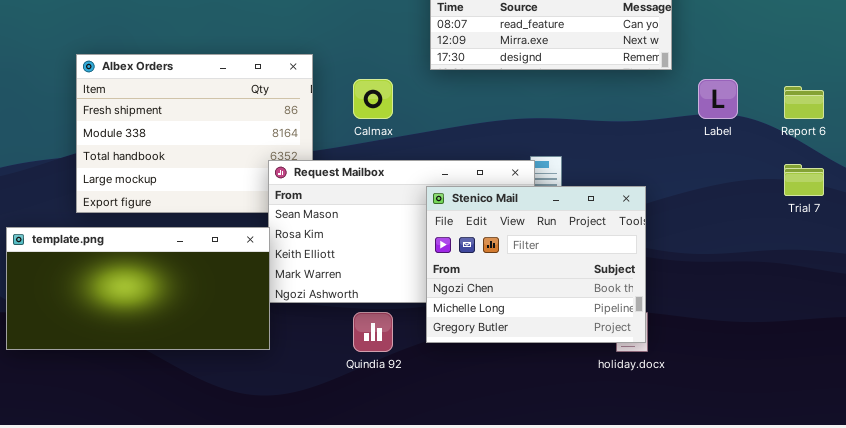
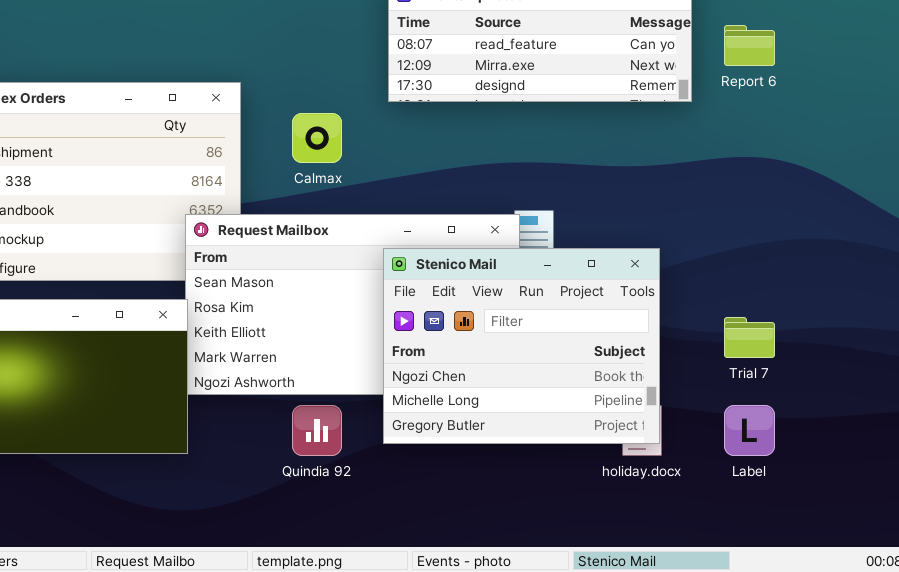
Label: [698,79,738,119] -> [724,405,775,456], moved
Report 6: [784,86,824,119] -> [724,25,775,66], moved
Trial 7: [784,164,824,196] -> [724,317,775,358], moved

